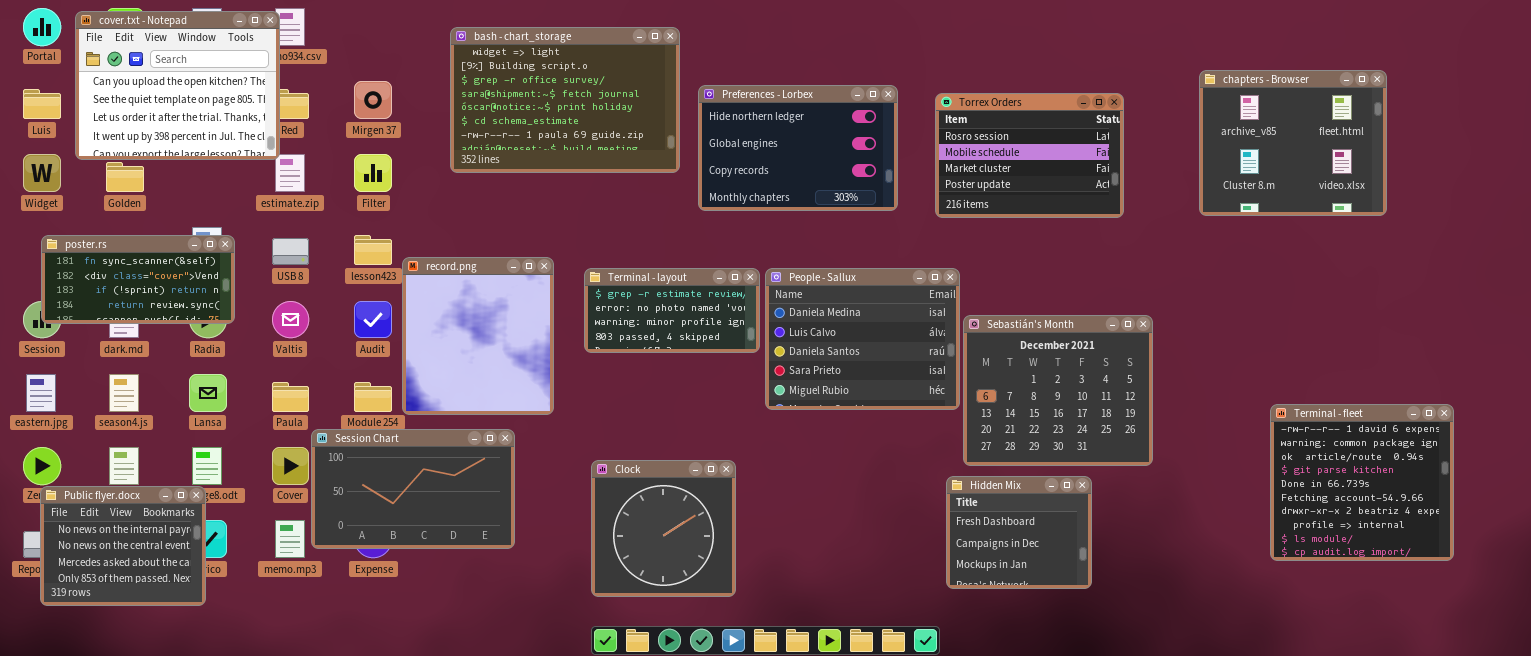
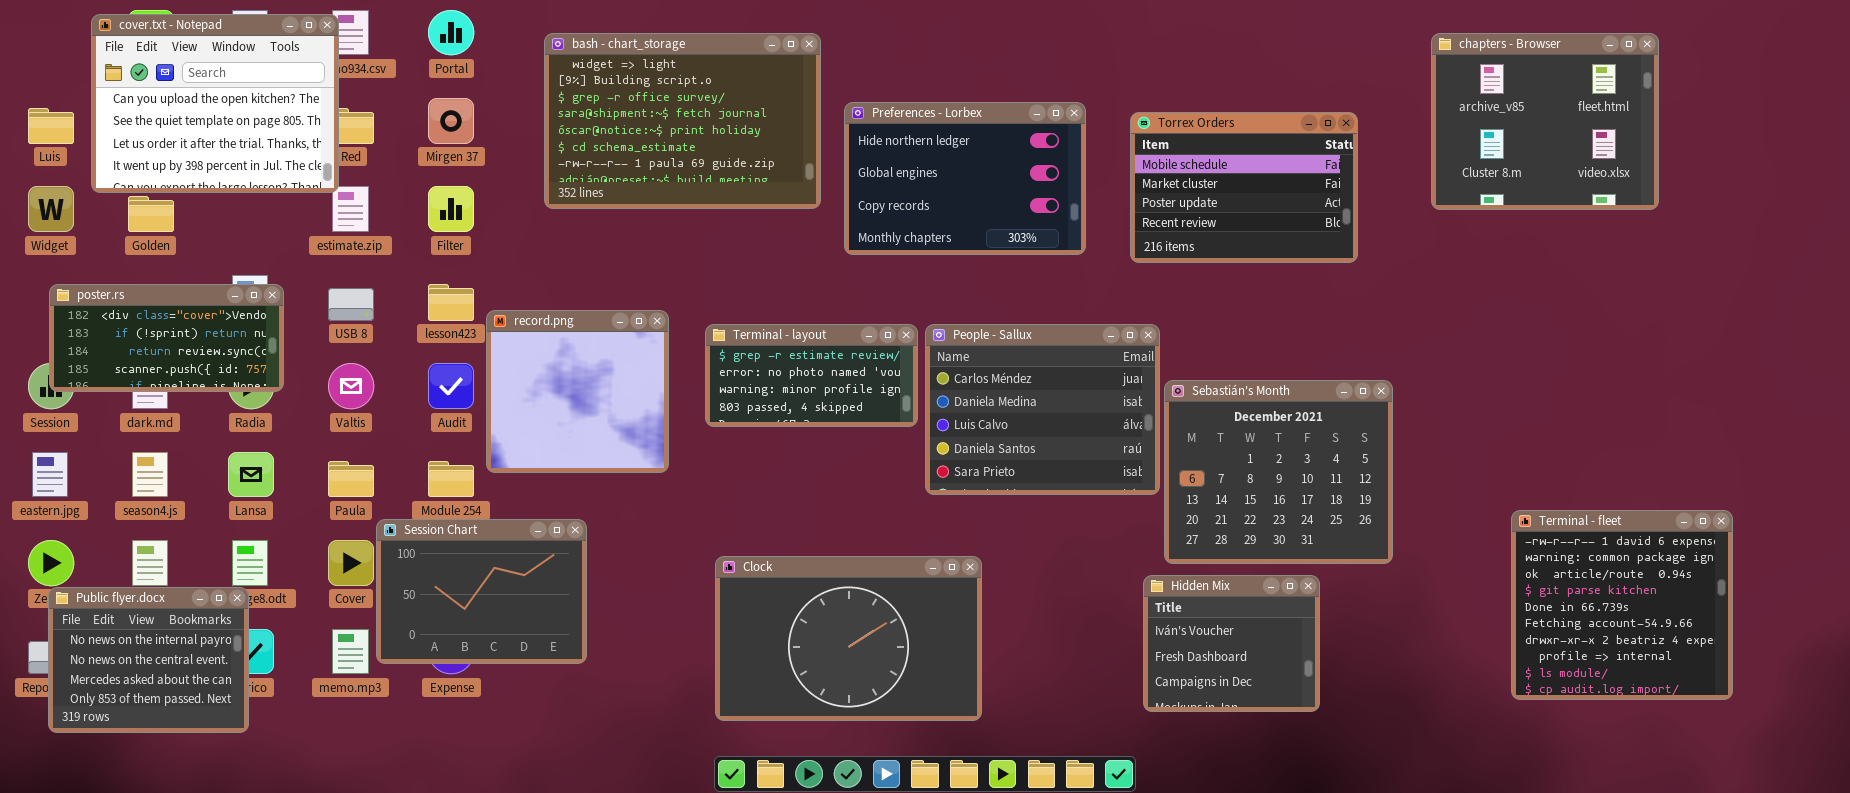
Portal: [23,8,61,46] -> [428,10,474,55], moved
chapters - Browser: [1199,70,1387,216] -> [1431,33,1659,210], moved
Torrex Orders: [935,93,1124,218] -> [1130,112,1358,263], scrolled down 1 row
poster.rs: [41,235,235,324] -> [49,284,284,392], scrolled down 1 row
record.png: [402,257,554,415] -> [486,310,669,473], resized
People - Sallux: [765,268,960,410] -> [925,324,1160,495], scrolled up 1 row
Terminal - fleet: [1270,404,1454,561] -> [1511,510,1733,700], moved
Session Chart: [311,429,515,549] -> [376,519,587,664], resized
Clock: [591,460,736,597] -> [715,556,982,721], resized
Hidden Mix: [946,476,1092,589] -> [1143,575,1320,712], scrolled up 1 row

